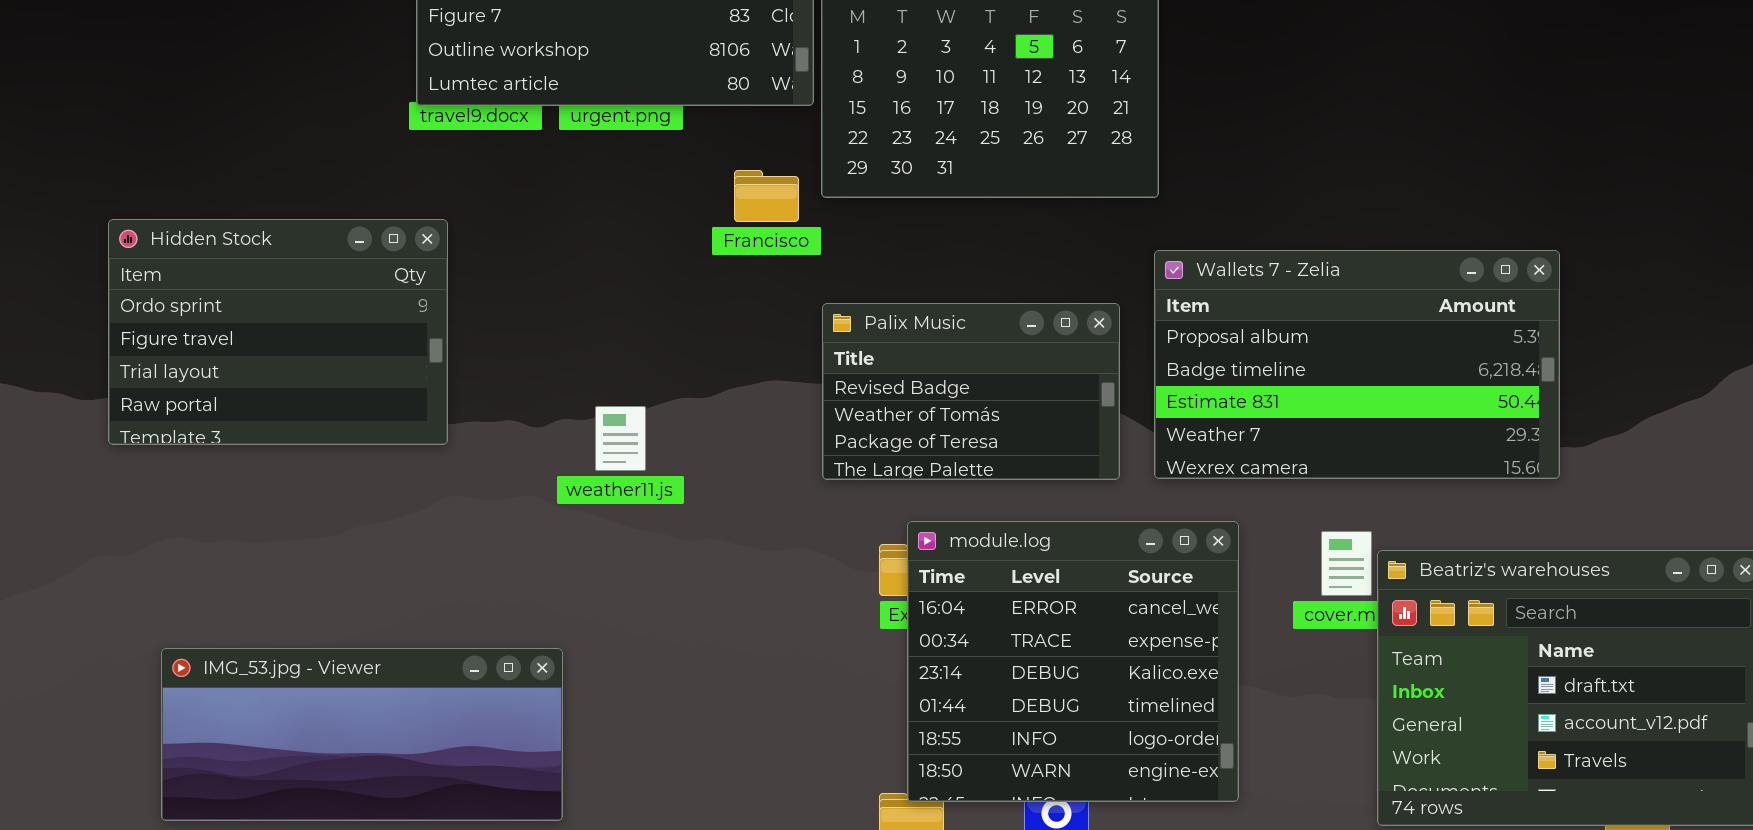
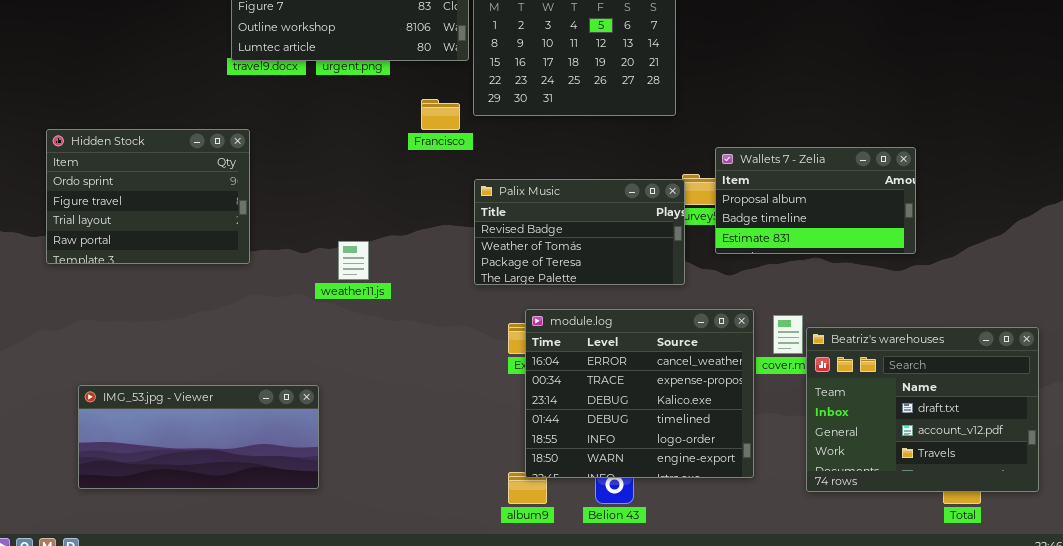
Wallets 7 - Zelia: [1154,250,1560,479] -> [715,147,916,254], resized
Palix Music: [822,303,1120,480] -> [474,179,685,285], resized
module.log: [907,521,1239,802] -> [525,309,754,478], resized

